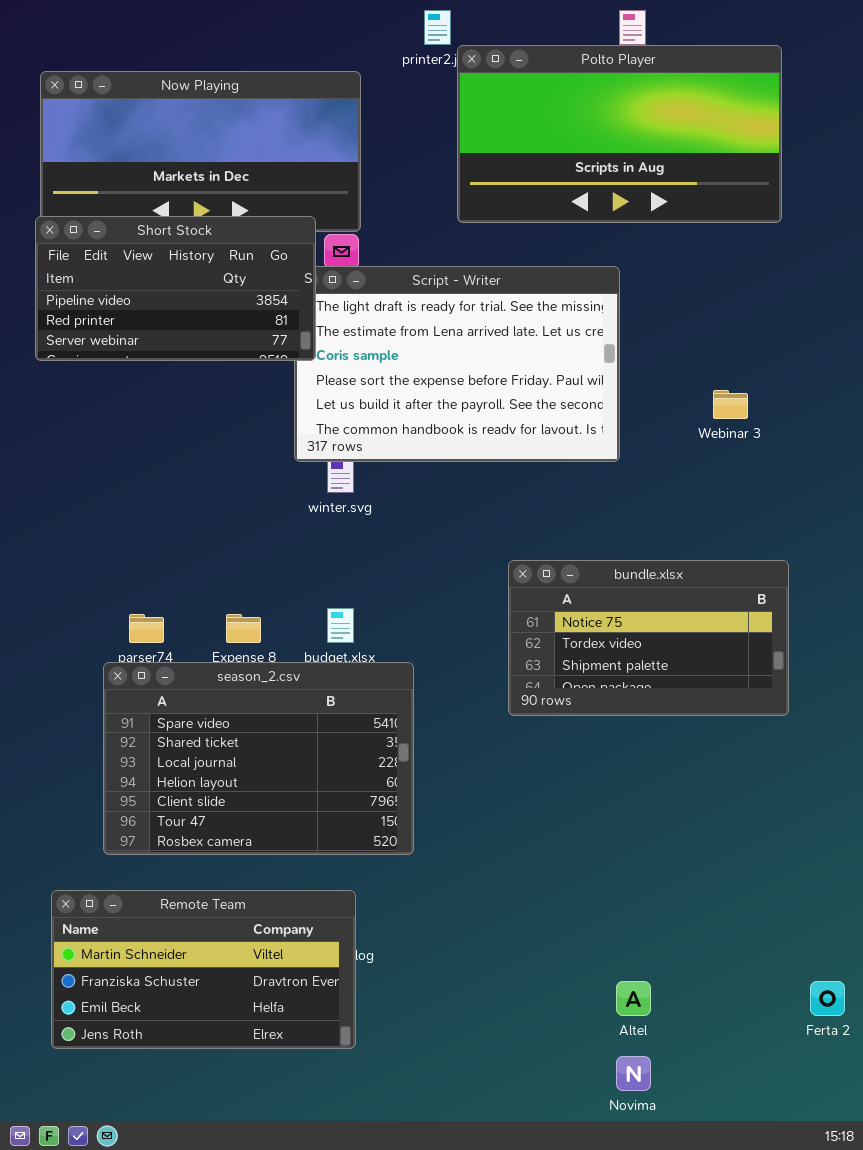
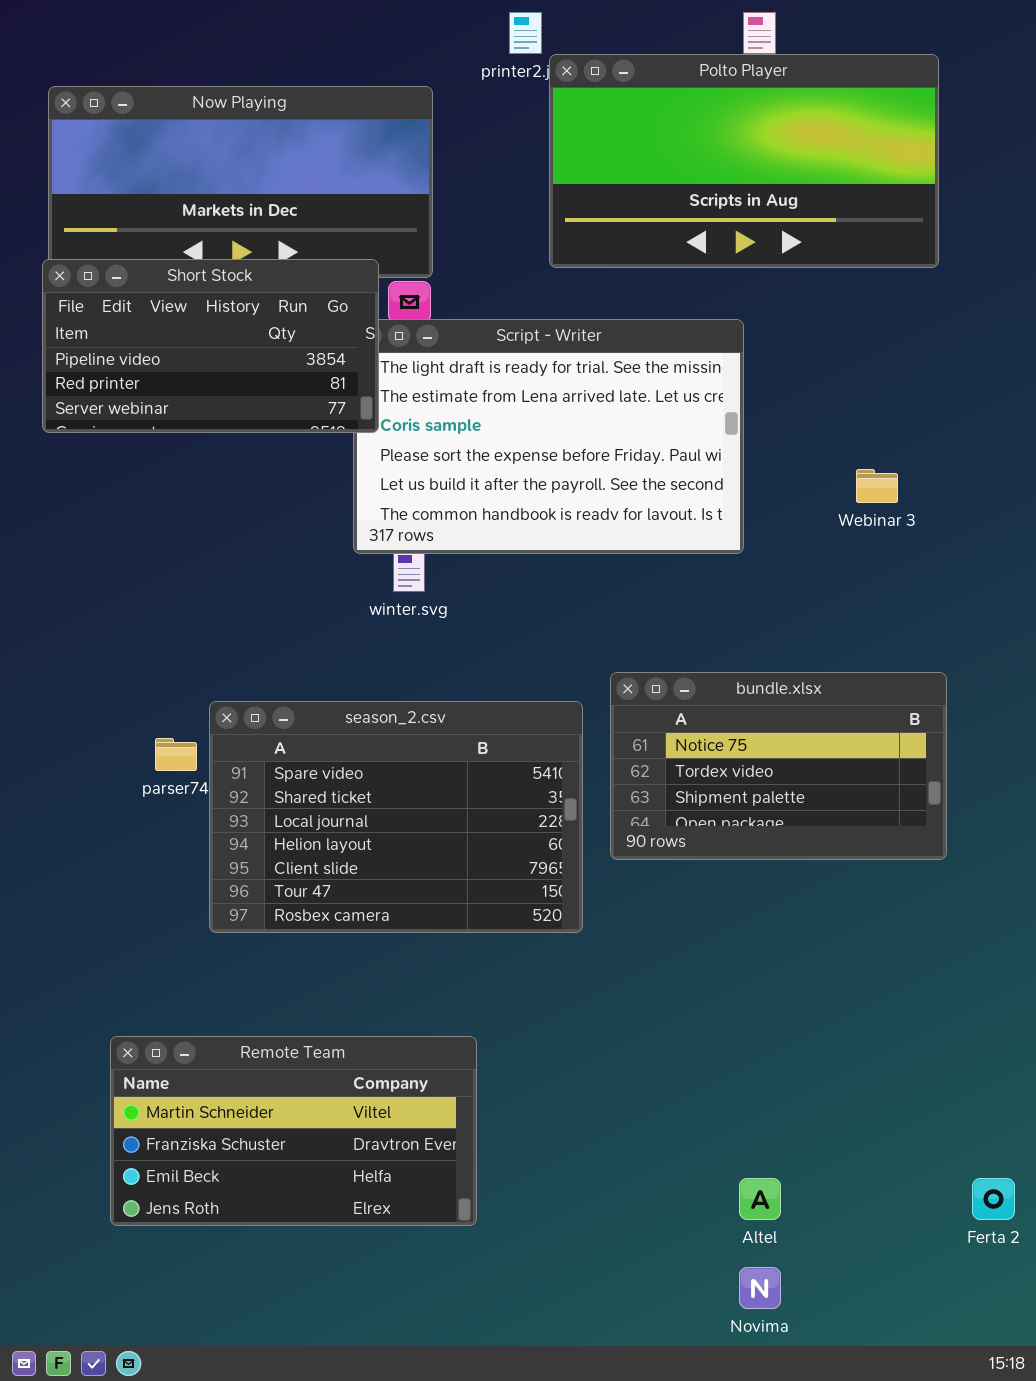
season_2.csv: [103,662,414,855] -> [209,701,583,933], moved
Remote Team: [51,890,356,1049] -> [110,1036,477,1226], moved

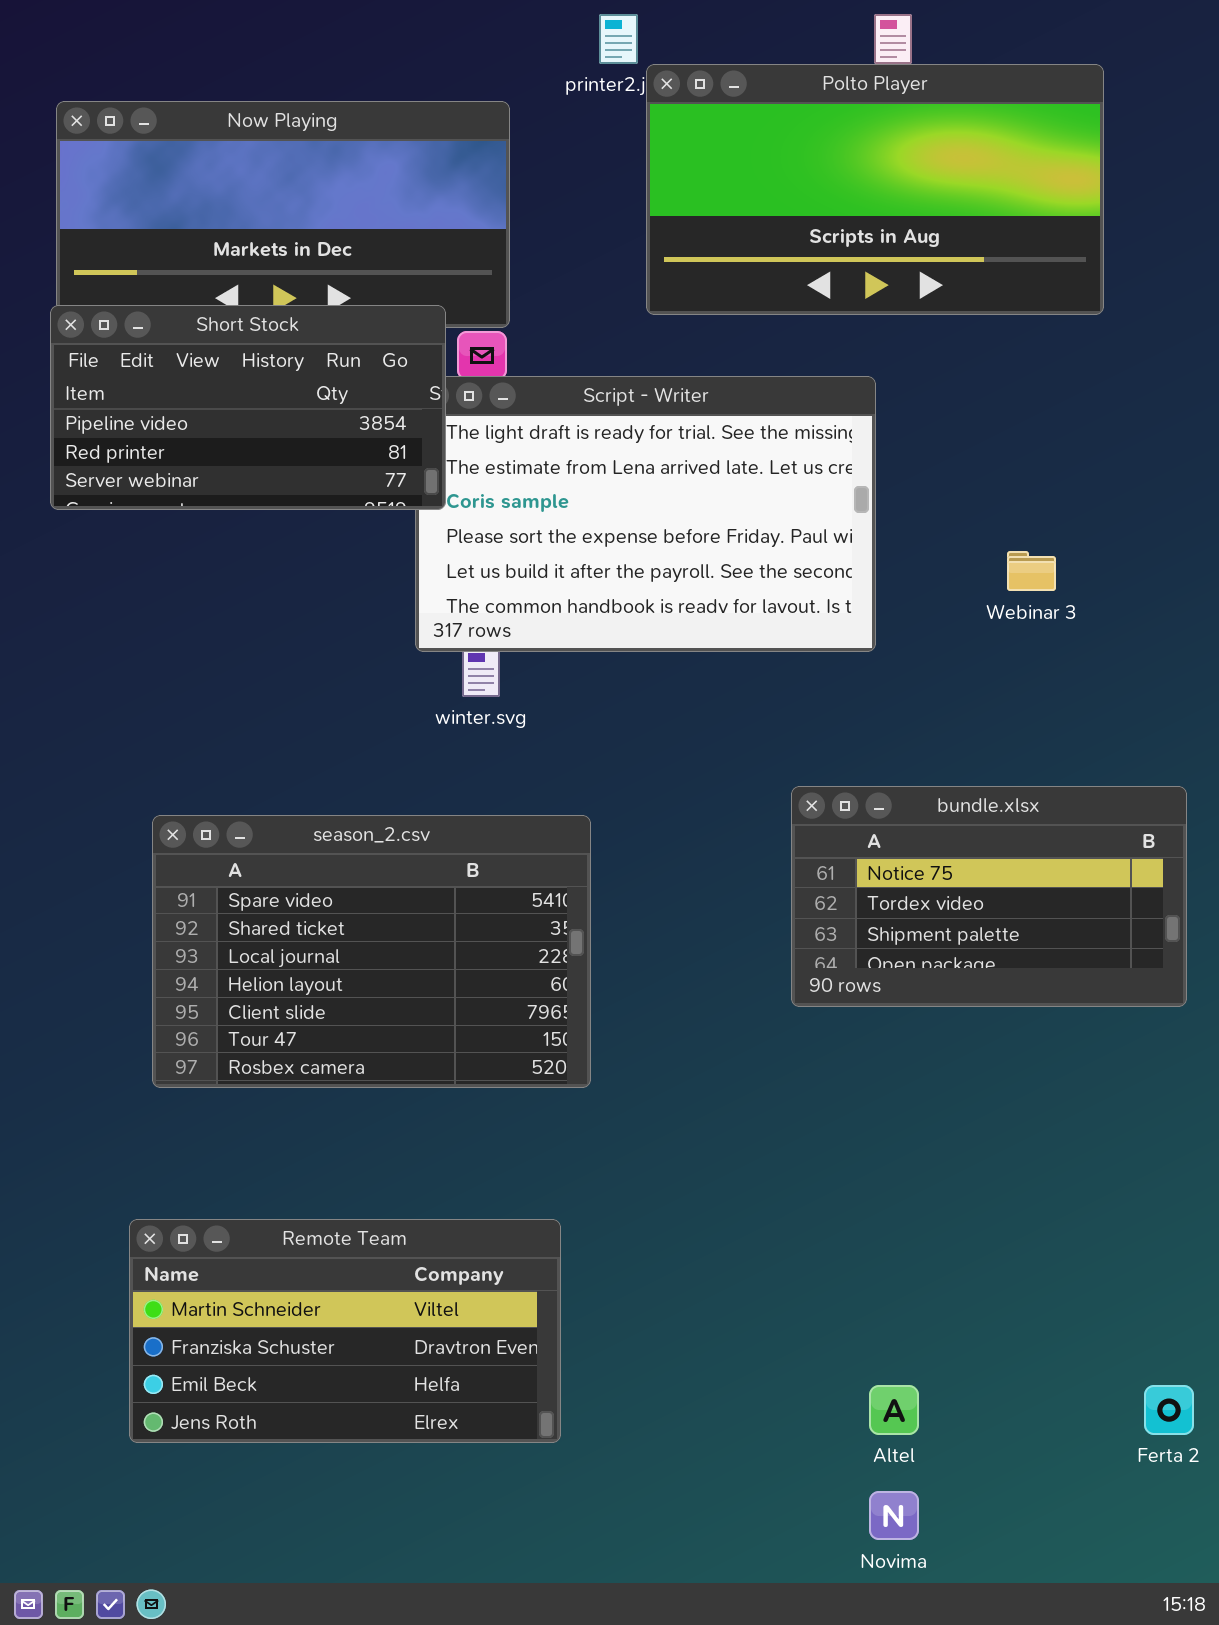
bundle.xlsx: [610,672,947,860] -> [791,786,1187,1007], moved
season_2.csv: [209,701,583,933] -> [152,815,591,1088], moved

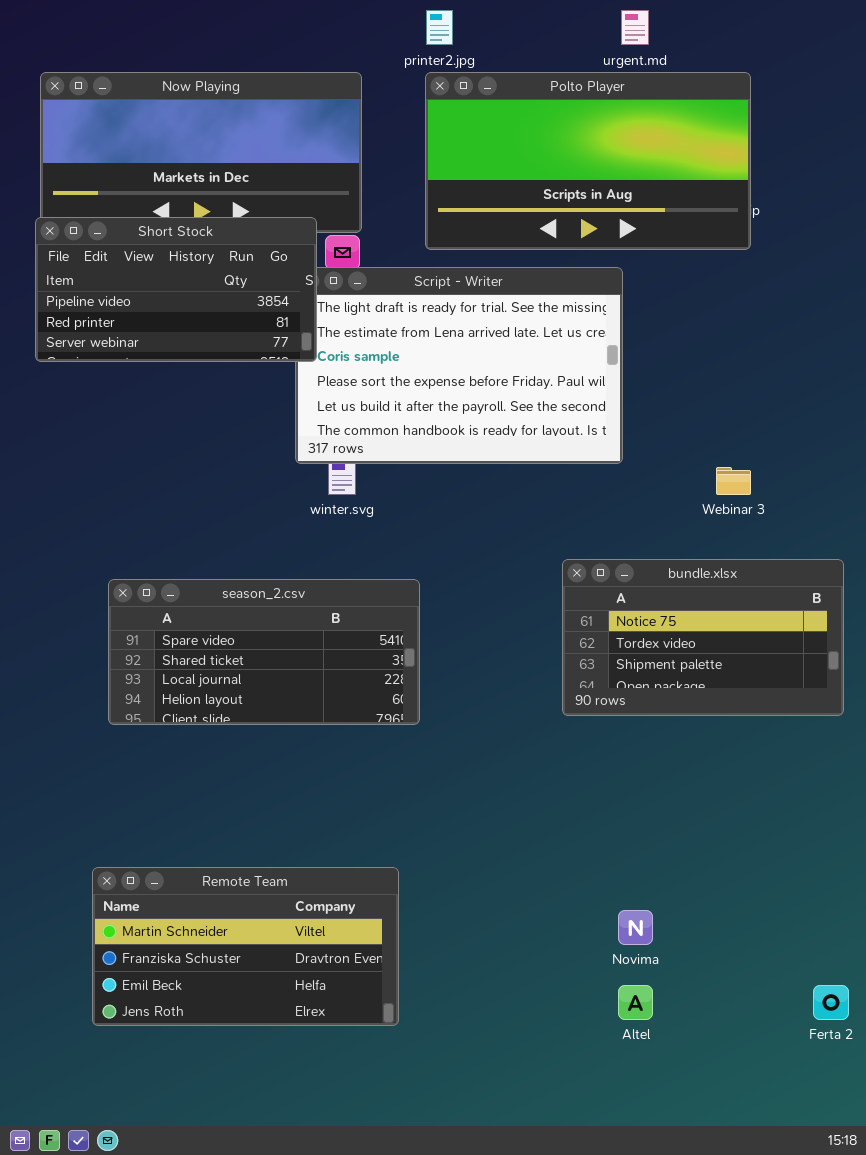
Polto Player: [646,64,1104,315] -> [425,72,751,250], moved
Webinar 3: [1007,551,1056,591] -> [716,467,751,495], moved
season_2.csv: [152,815,591,1088] -> [108,579,420,725], resized
Novima: [869,1491,919,1540] -> [618,910,653,945], moved

